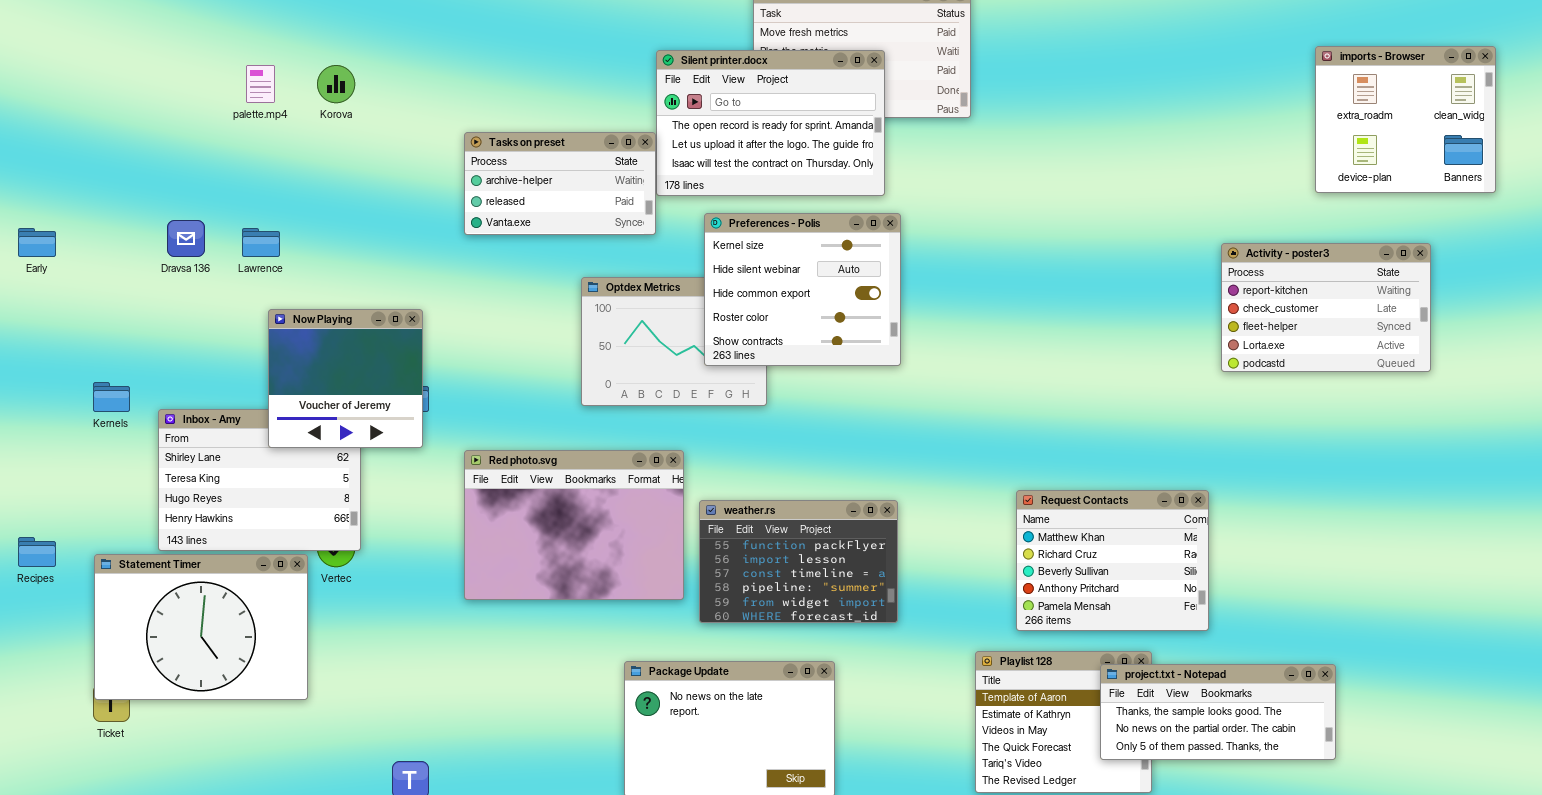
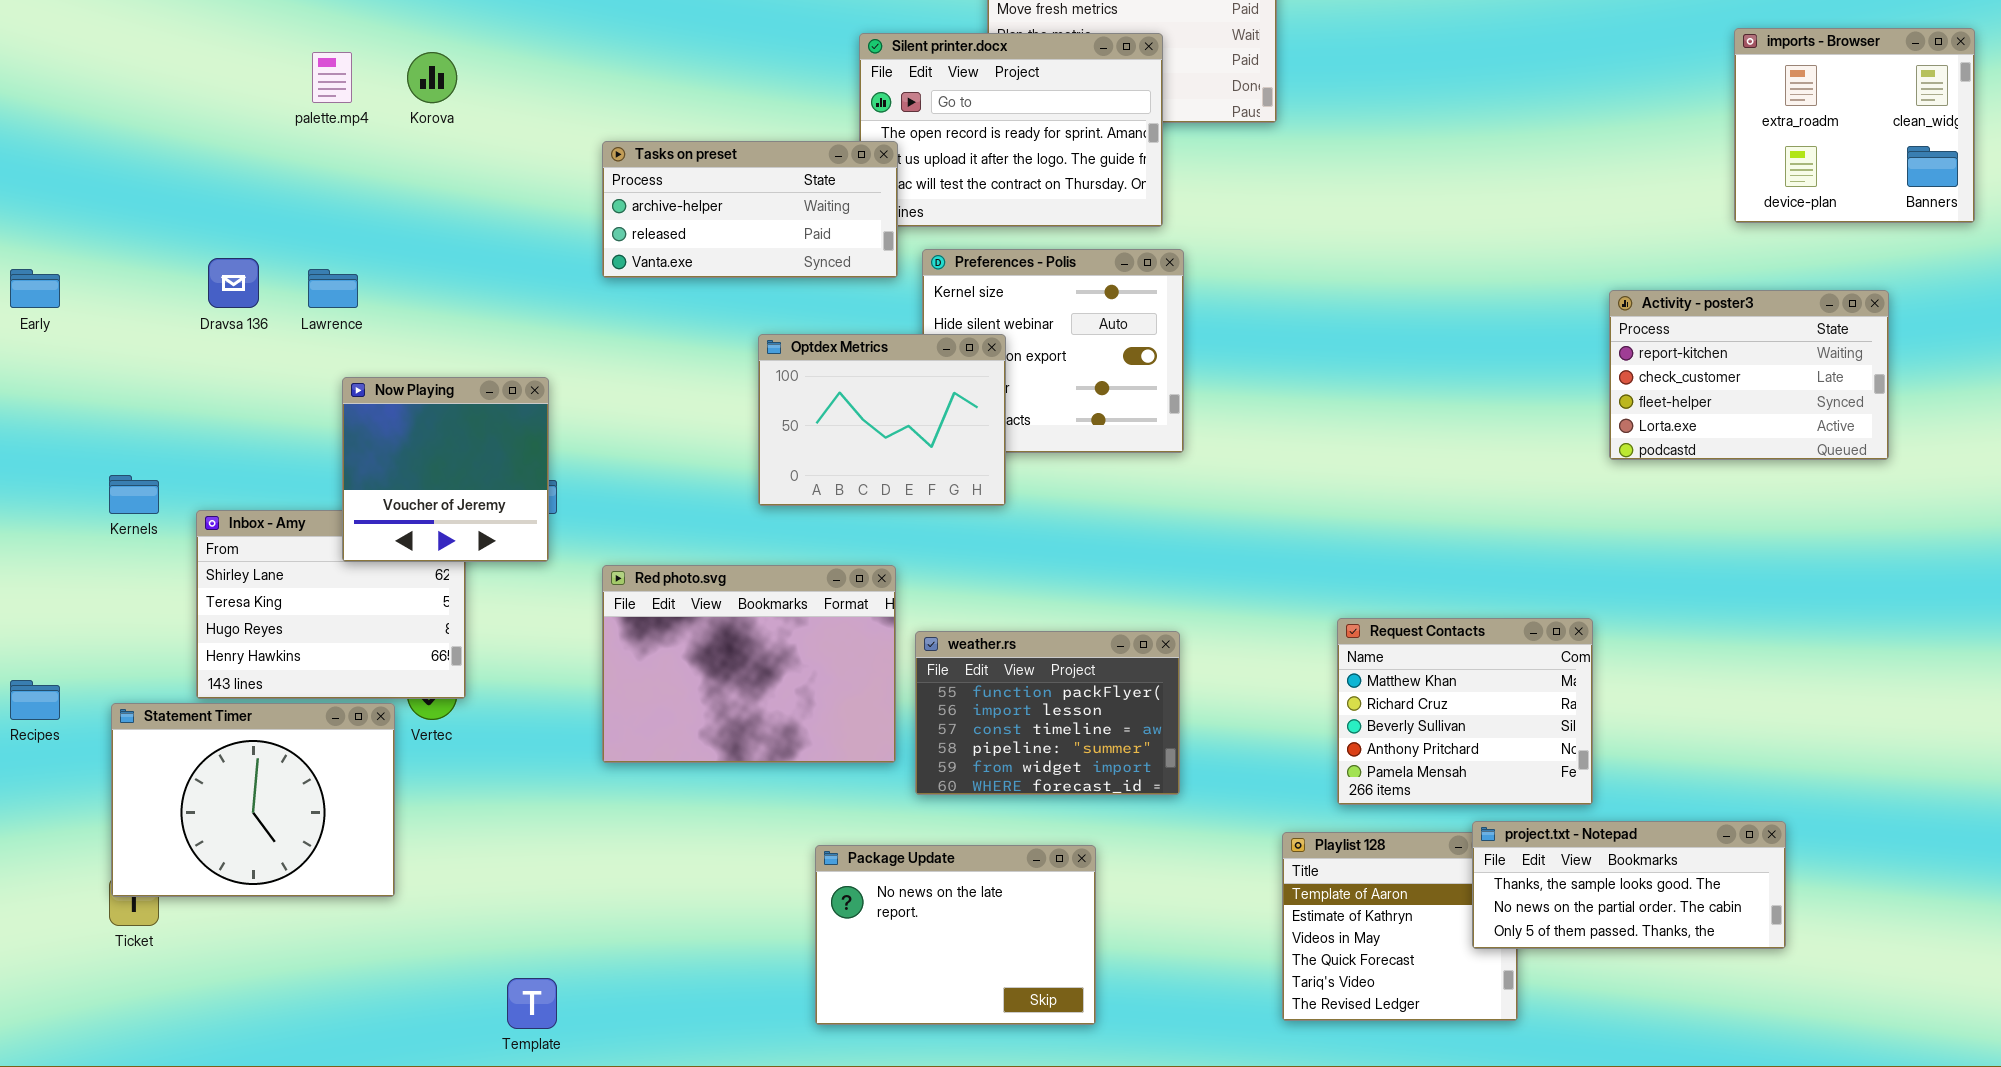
Tasks on preset: [464,132,656,235] -> [602,141,898,278], resized
Optdex Metrics: [581,277,767,406] -> [758,334,1006,506], raised
project.txt - Notepad: [1100,664,1336,760] -> [1472,821,1786,949], moved

